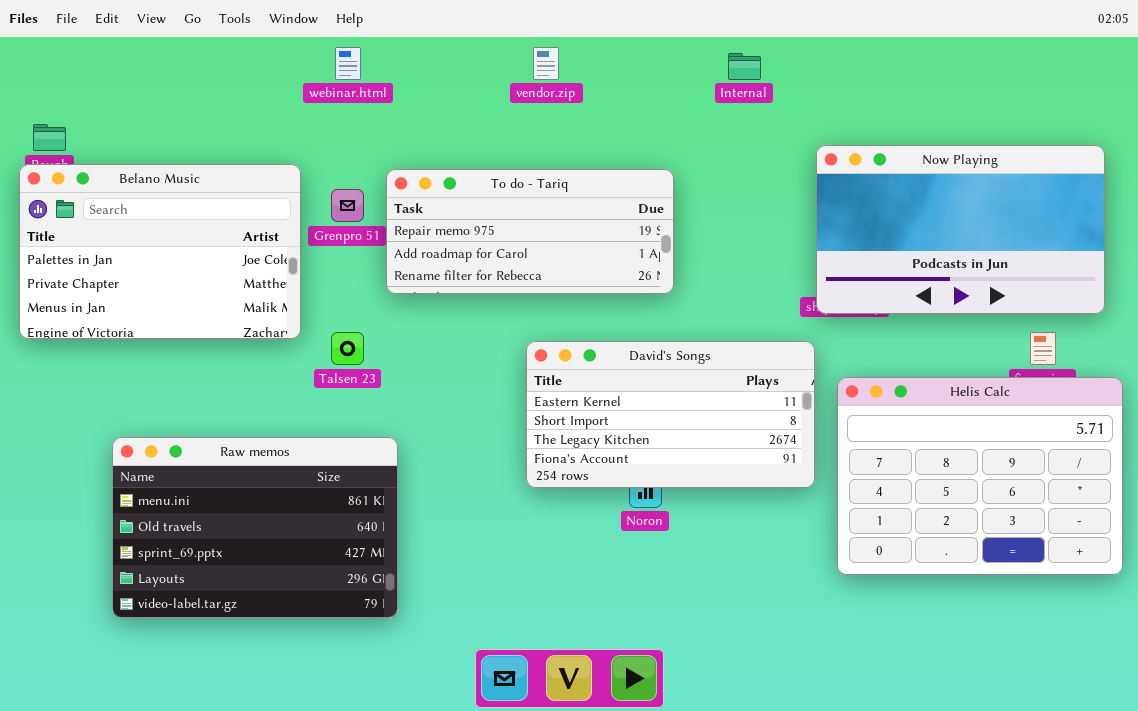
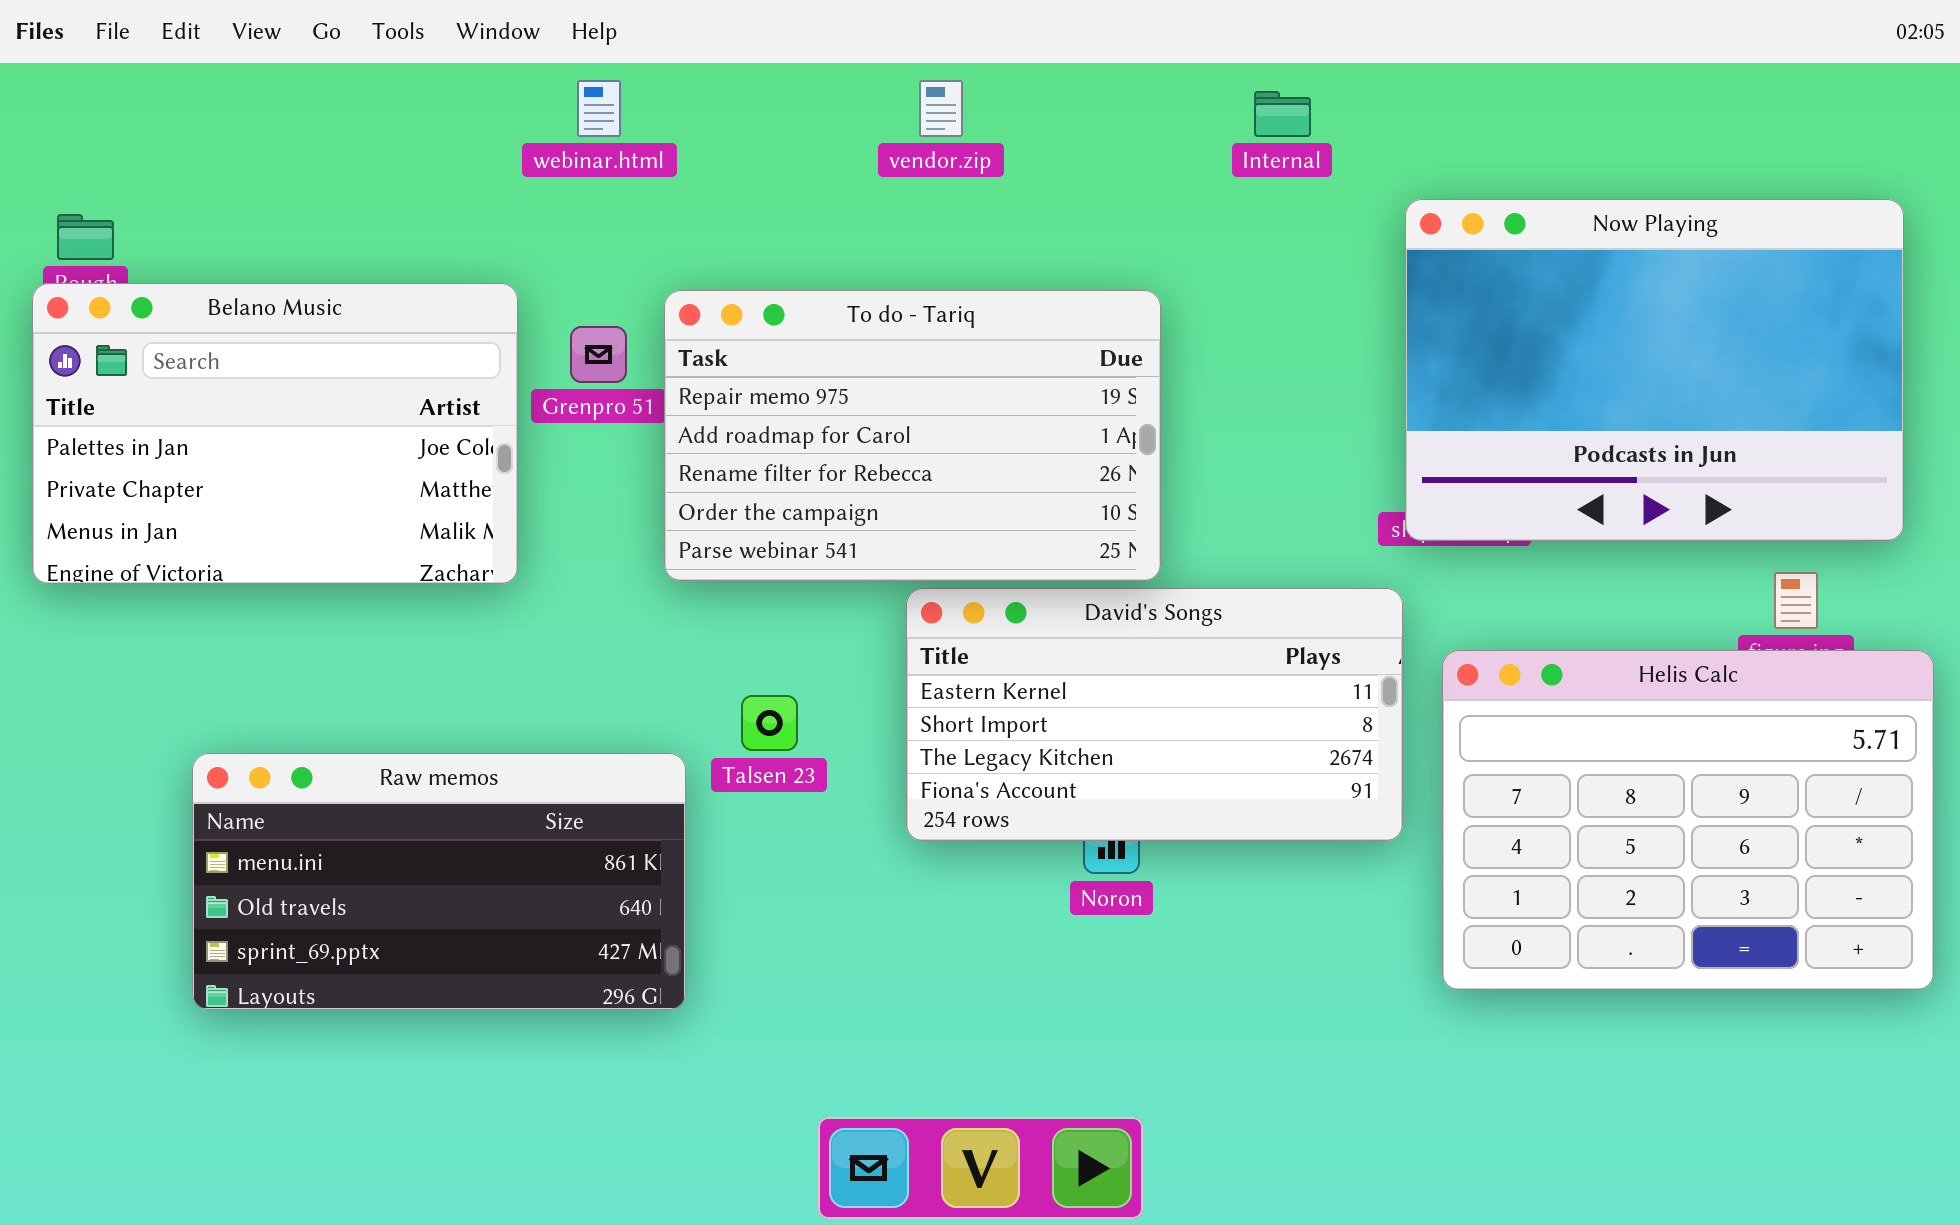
Now Playing: [816,145,1105,314] -> [1405,199,1904,541], resized
To do - Tariq: [386,169,674,294] -> [664,290,1161,581], resized
Talsen 23: [331,332,364,365] -> [741,695,798,751], moved
Raw memos: [112,437,398,618] -> [192,753,686,1010], resized

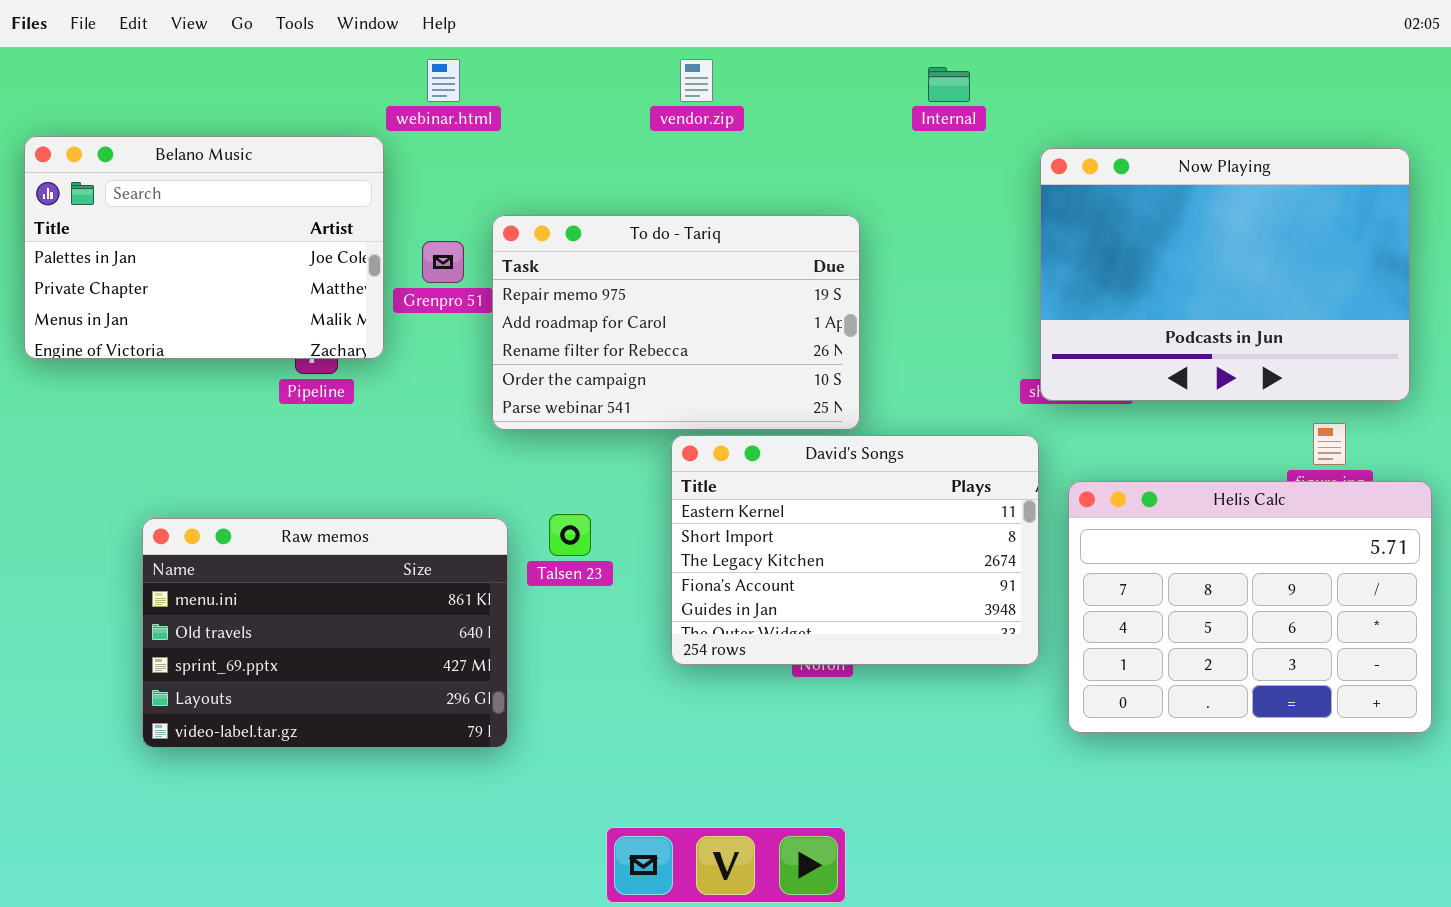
Belano Music: [32,283,518,584] -> [24,136,384,359], moved
David's Songs: [906,588,1403,841] -> [671,435,1039,665], resized
Raw memos: [192,753,686,1010] -> [142,518,508,748], resized

